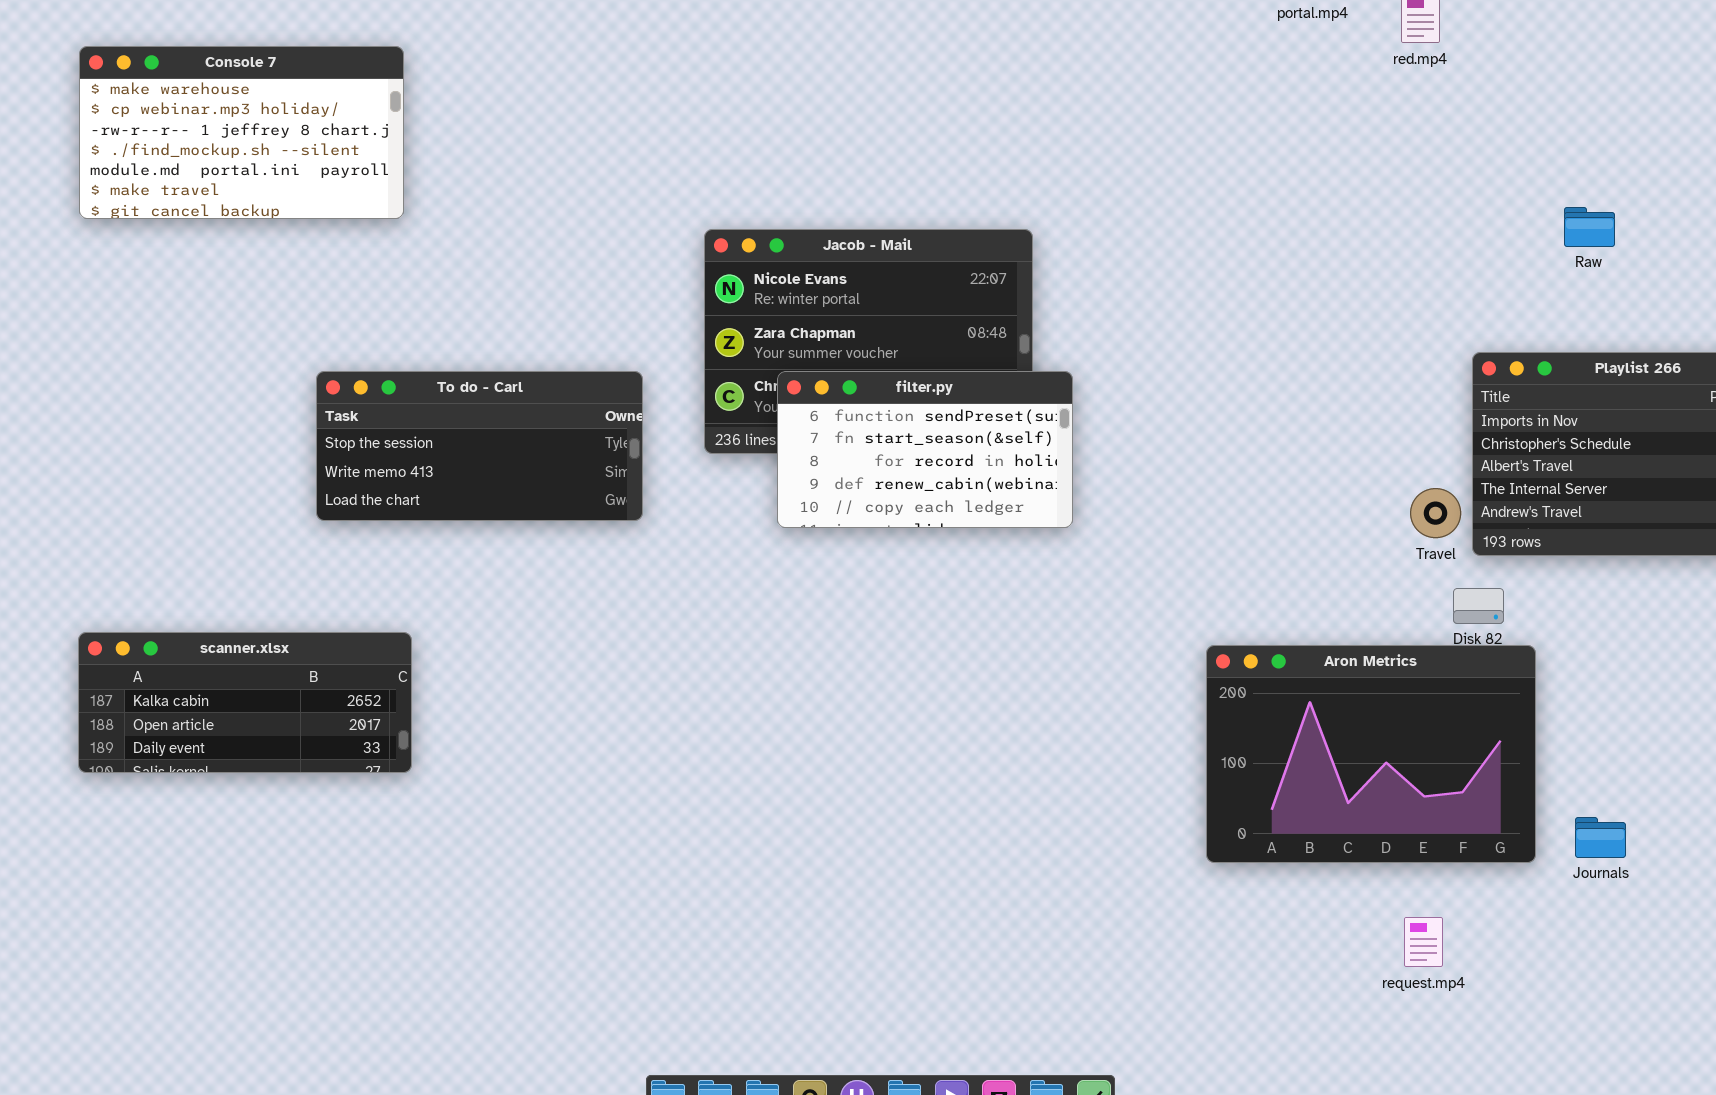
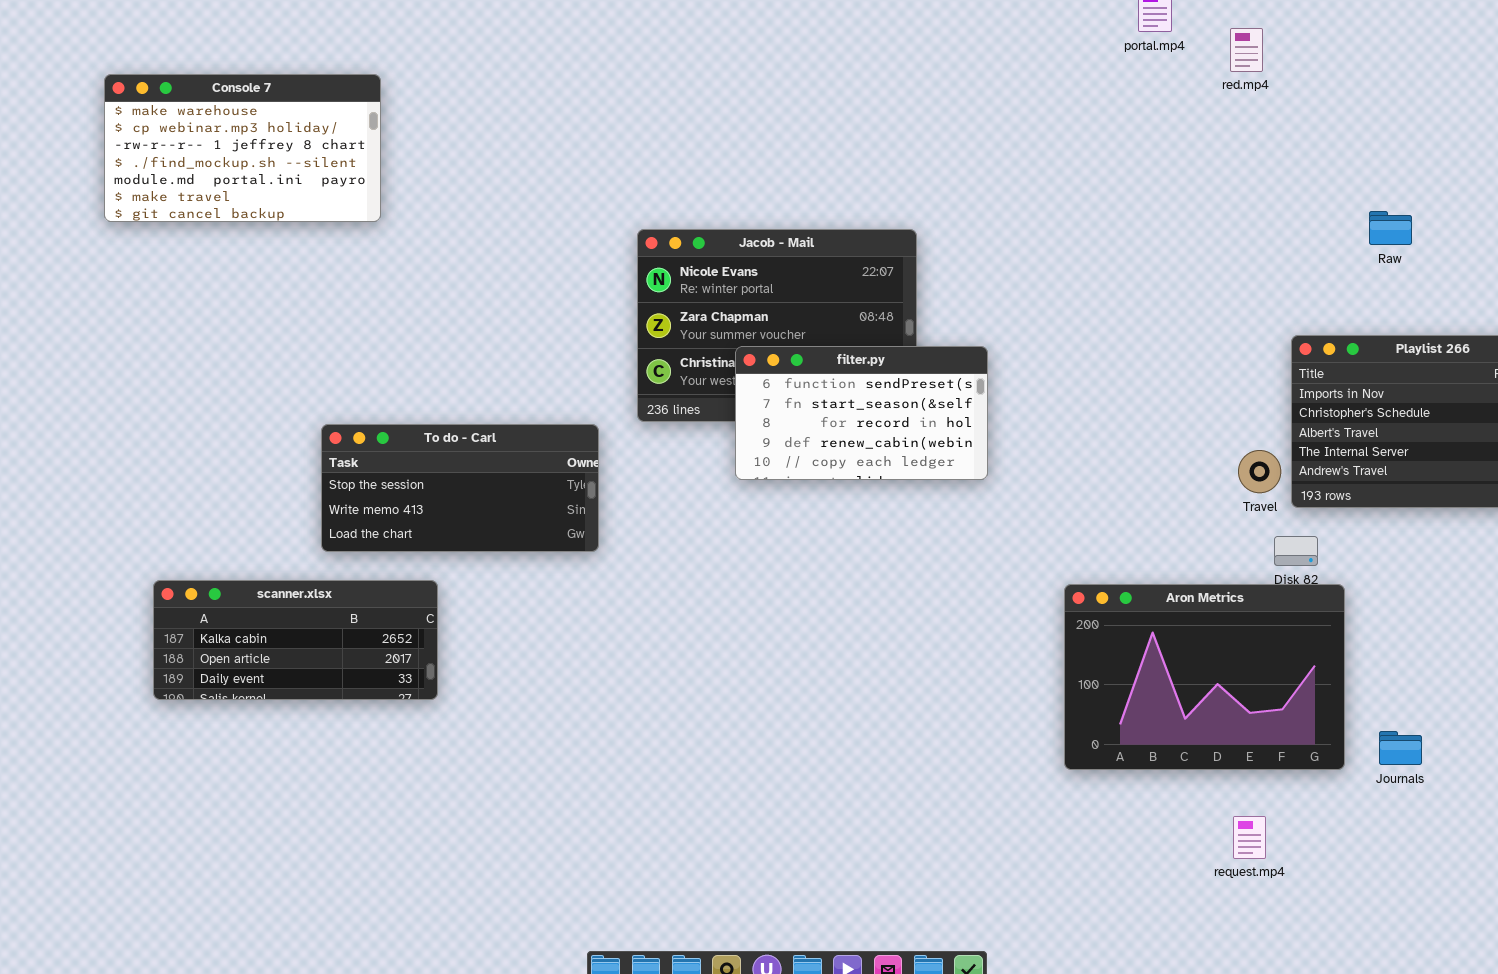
To do - Carl: [316,371,643,521] -> [321,424,599,552], moved
filter.py: [777,371,1073,528] -> [735,346,988,480], moved
scanner.xlsx: [78,632,412,773] -> [153,580,438,700], moved

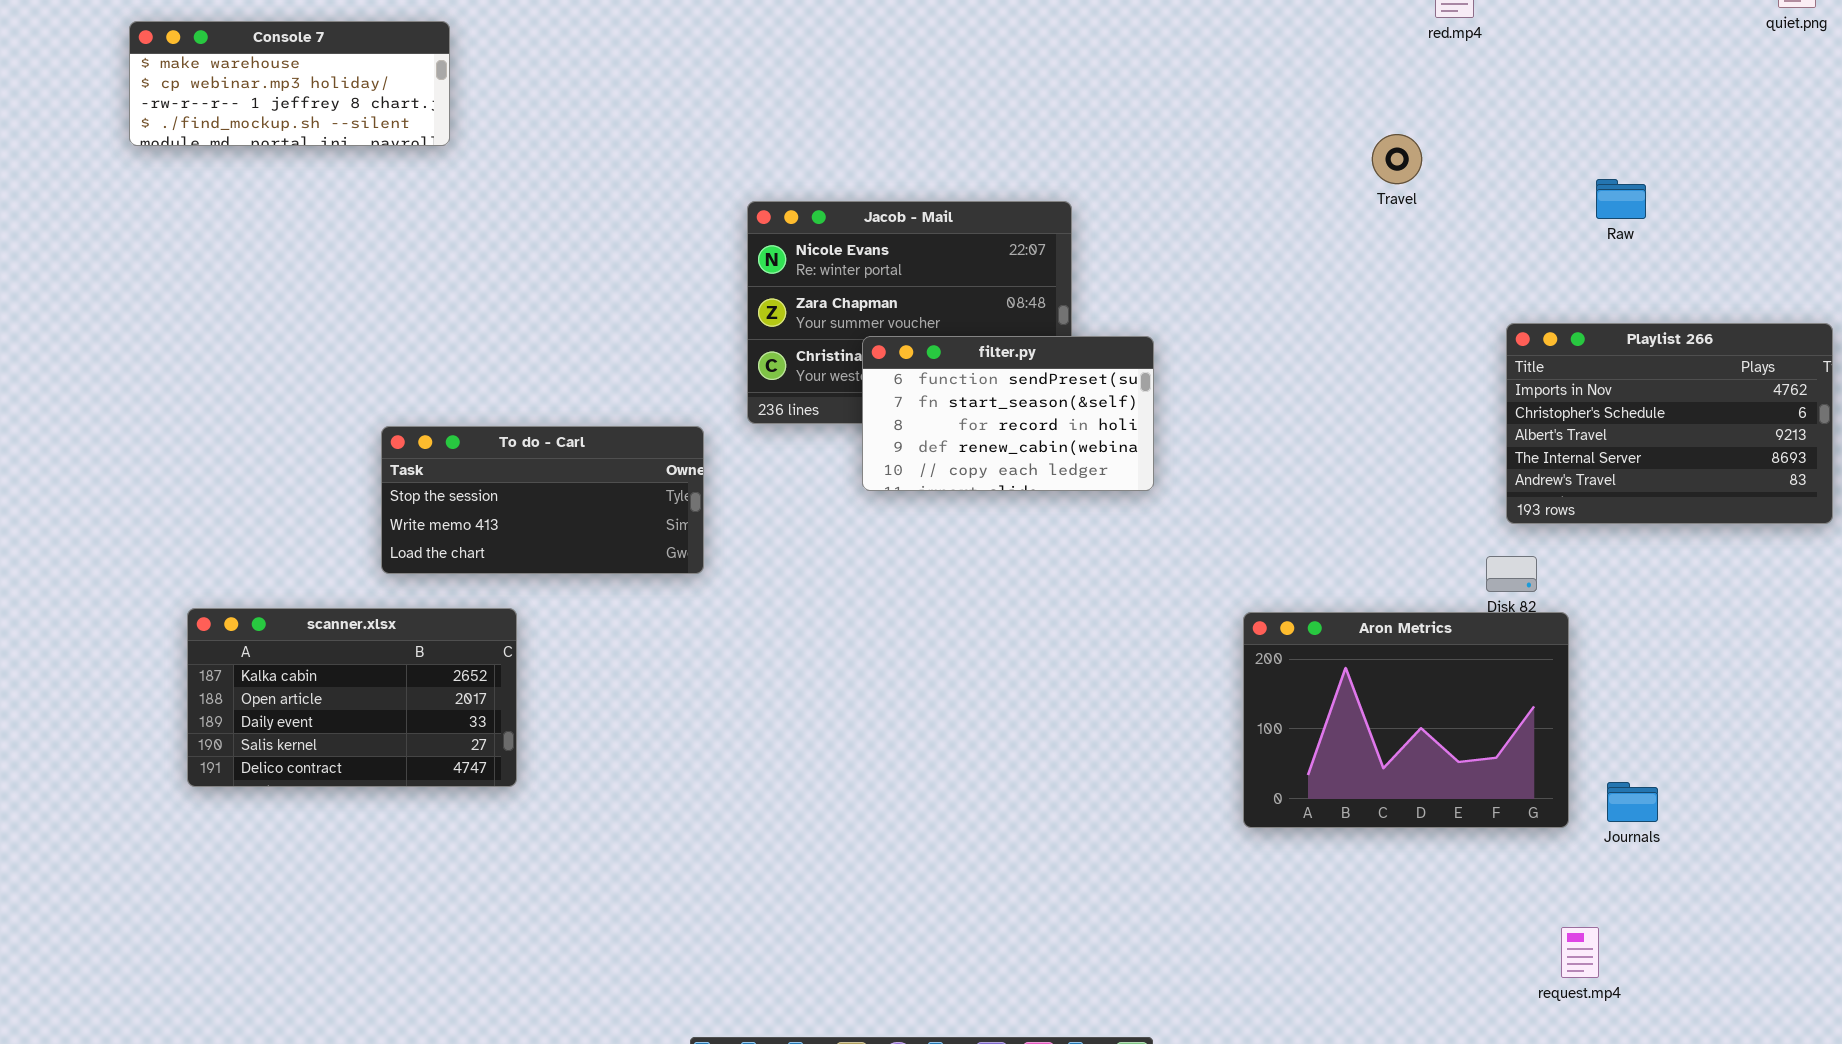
Console 7: [104,74,381,222] -> [129,21,450,146], resized
Travel: [1238,450,1281,493] -> [1372,134,1422,184], moved
scanner.xlsx: [153,580,438,700] -> [187,608,517,787], resized
request.mp4: [1233,816,1266,859] -> [1561,927,1599,978], moved

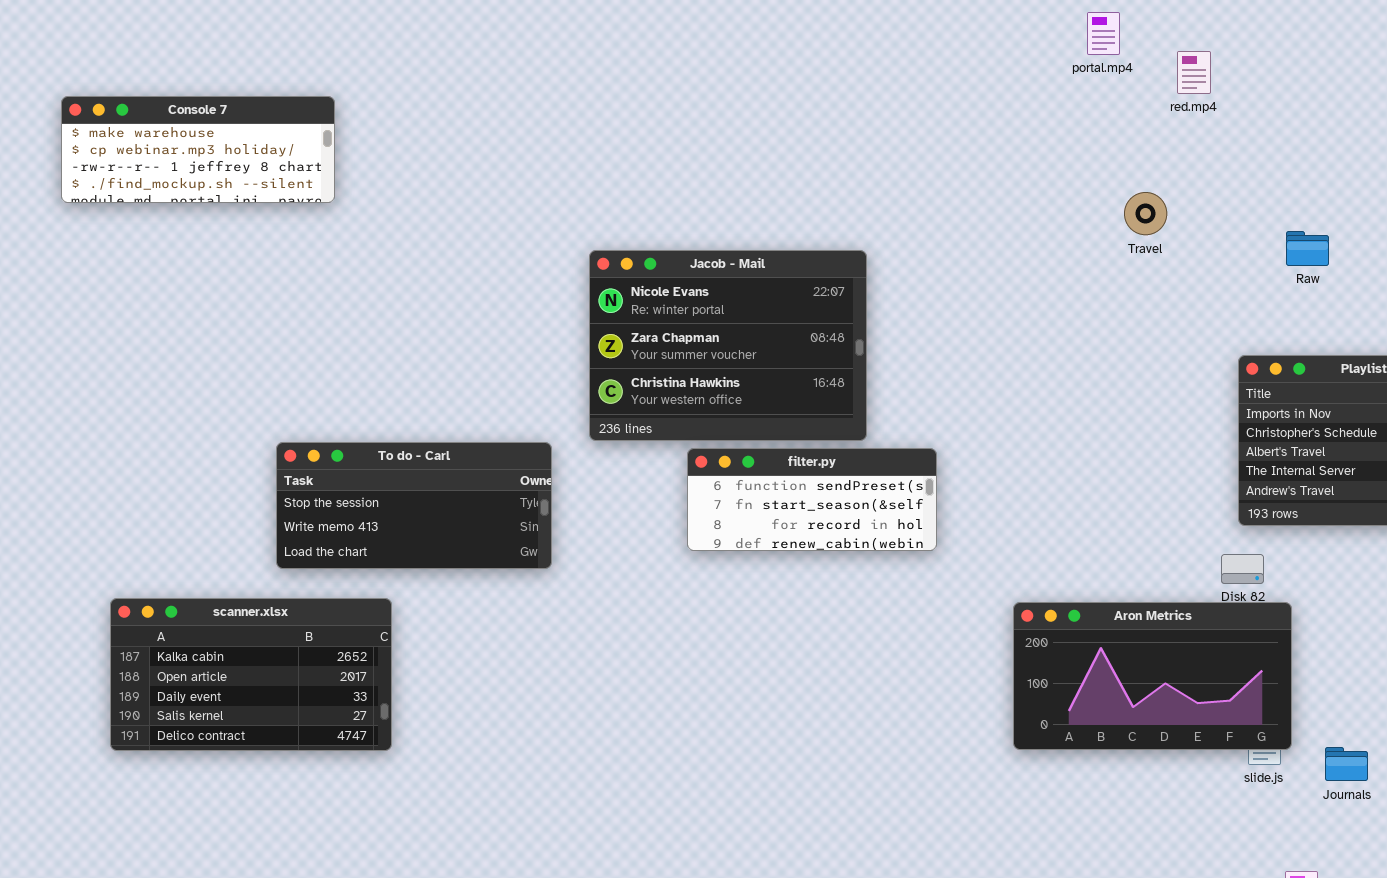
Raw: [1596,179,1646,219] -> [1286,231,1329,266], moved
filter.py: [862,336,1154,491] -> [687,448,937,551], moved, resized
Aron Metrics: [1243,612,1569,828] -> [1013,602,1292,750], resized

